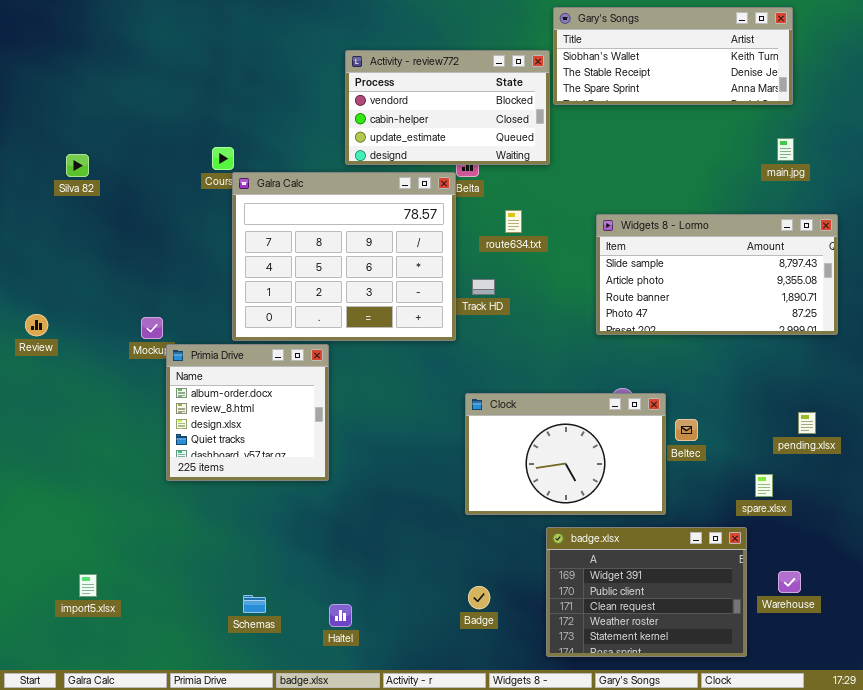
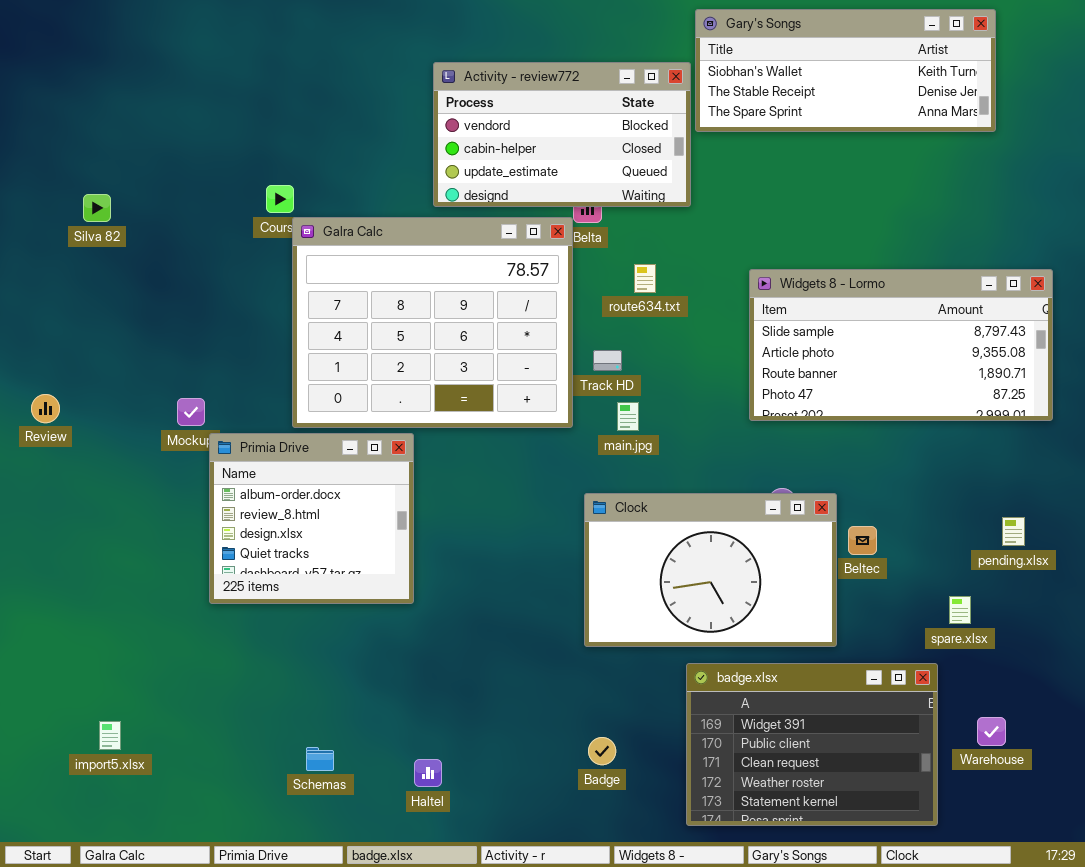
main.jpg: [777,138,794,161] -> [617,402,639,431], moved

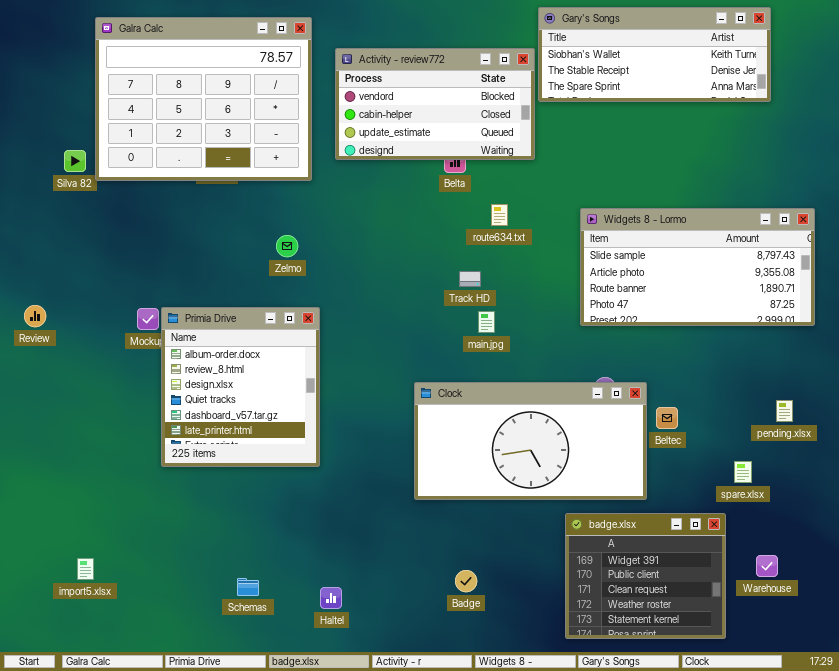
Galra Calc: [292,217,573,428] -> [95,17,312,181], moved
Primia Drive: [209,433,414,604] -> [161,307,320,467], resized
Clock: [584,493,837,647] -> [414,382,647,500], resized
badge.xlsx: [686,663,938,826] -> [565,513,726,639], resized

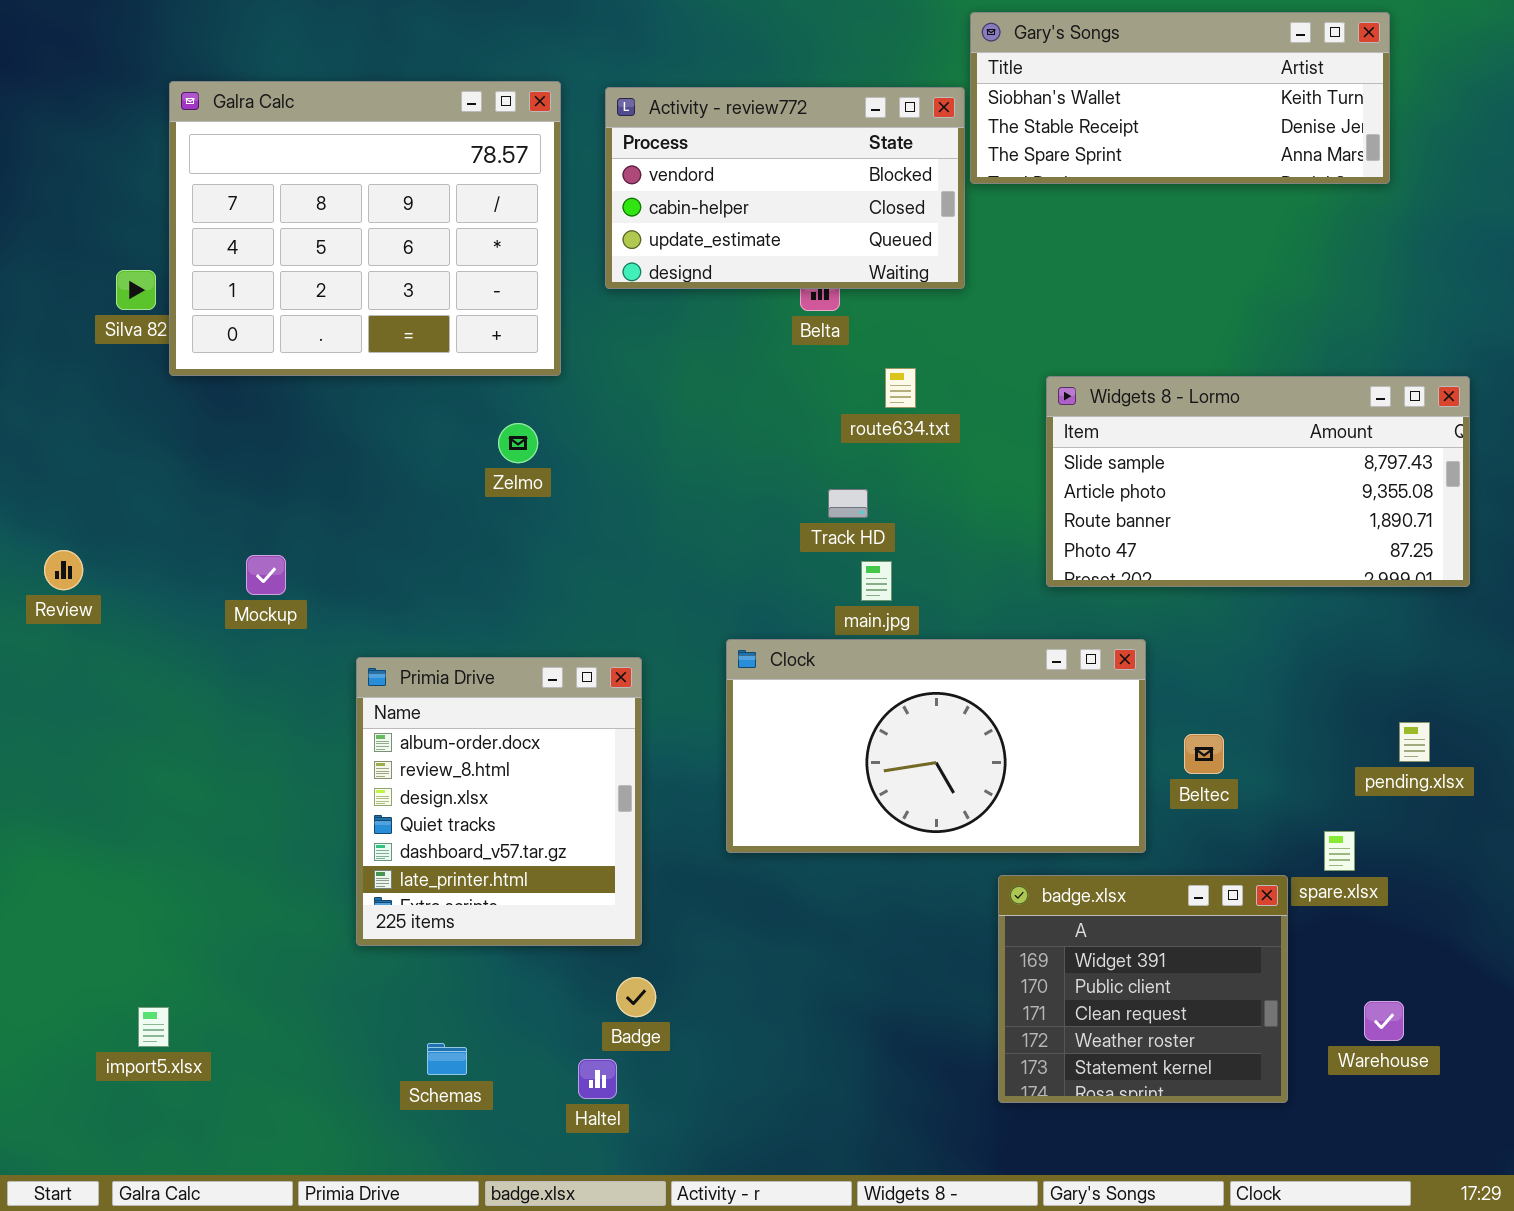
Galra Calc: [95,17,312,181] -> [169,81,561,376], moved
Primia Drive: [161,307,320,467] -> [356,657,642,946], moved
Clock: [414,382,647,500] -> [726,639,1146,853], moved
badge.xlsx: [565,513,726,639] -> [998,875,1288,1103], moved
Badge: [455,570,477,592] -> [616,977,656,1017], moved

